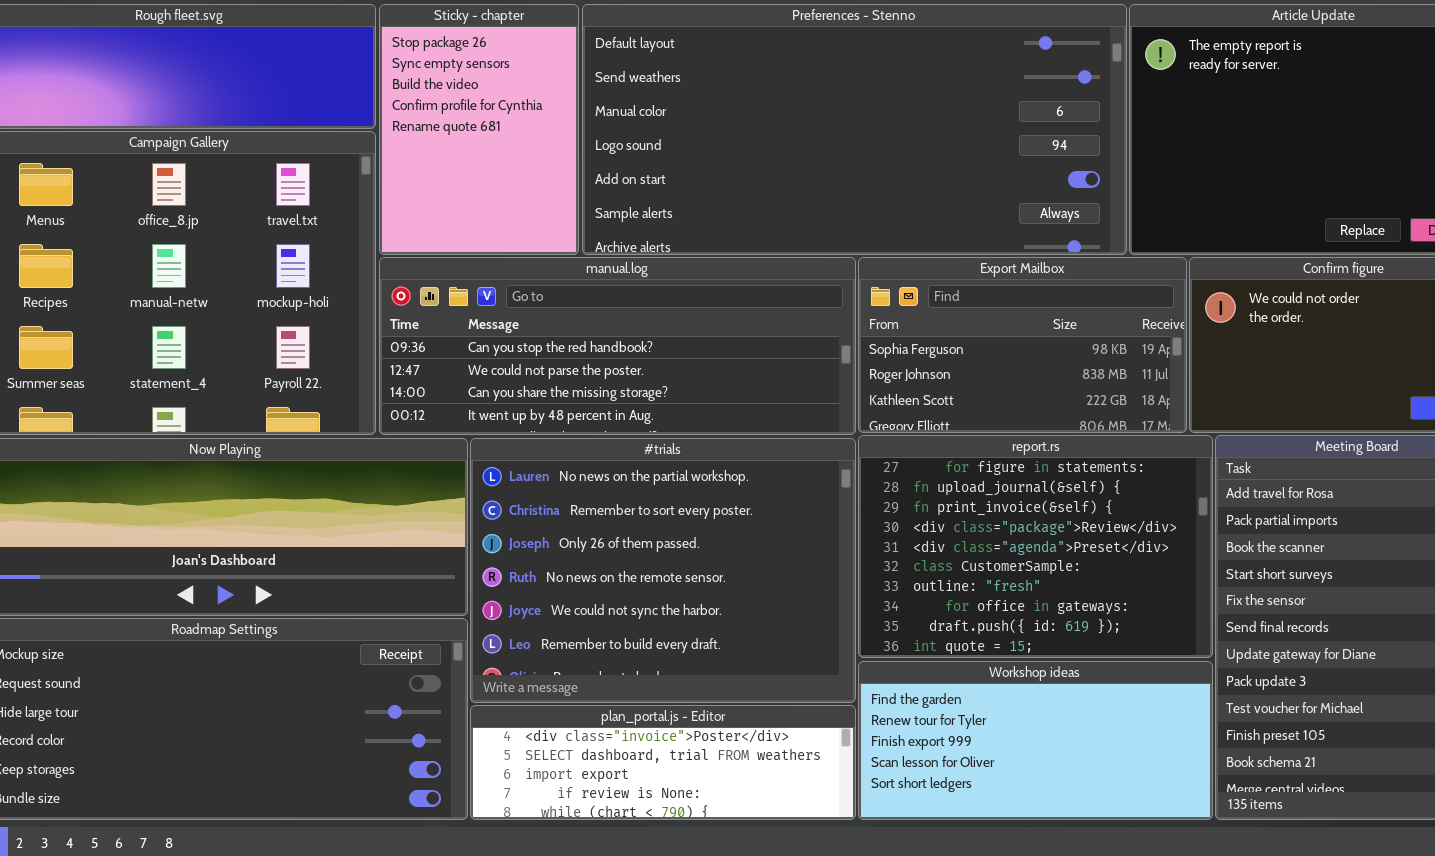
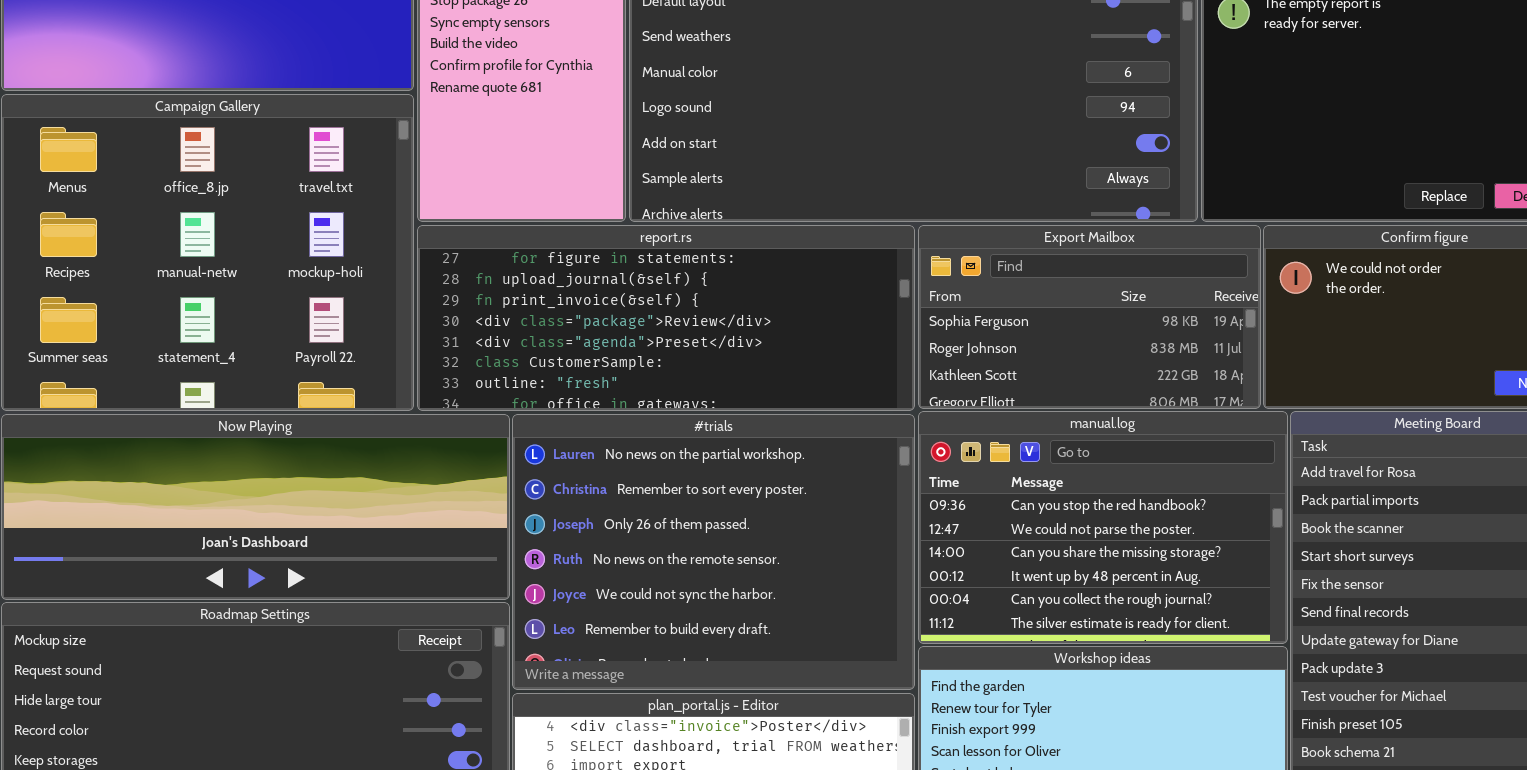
manual.log: [379,257,856,435] -> [918,411,1288,644], moved, resized
report.rs: [858,435,1213,658] -> [417,225,915,411], moved, resized

